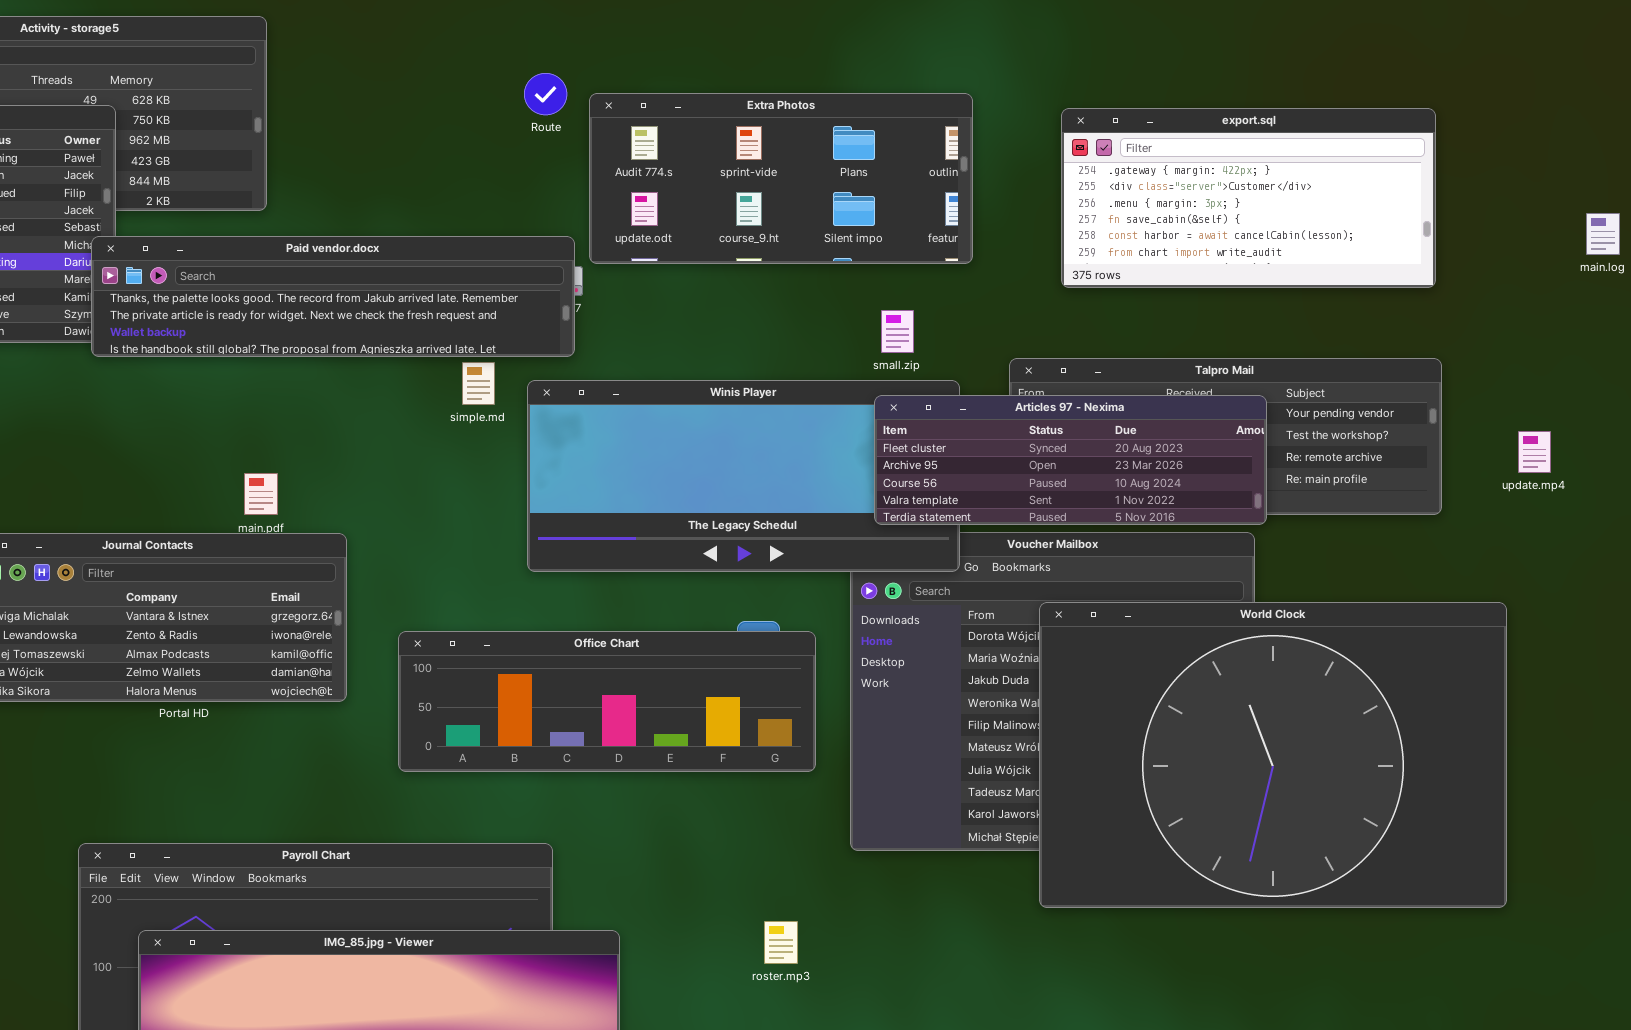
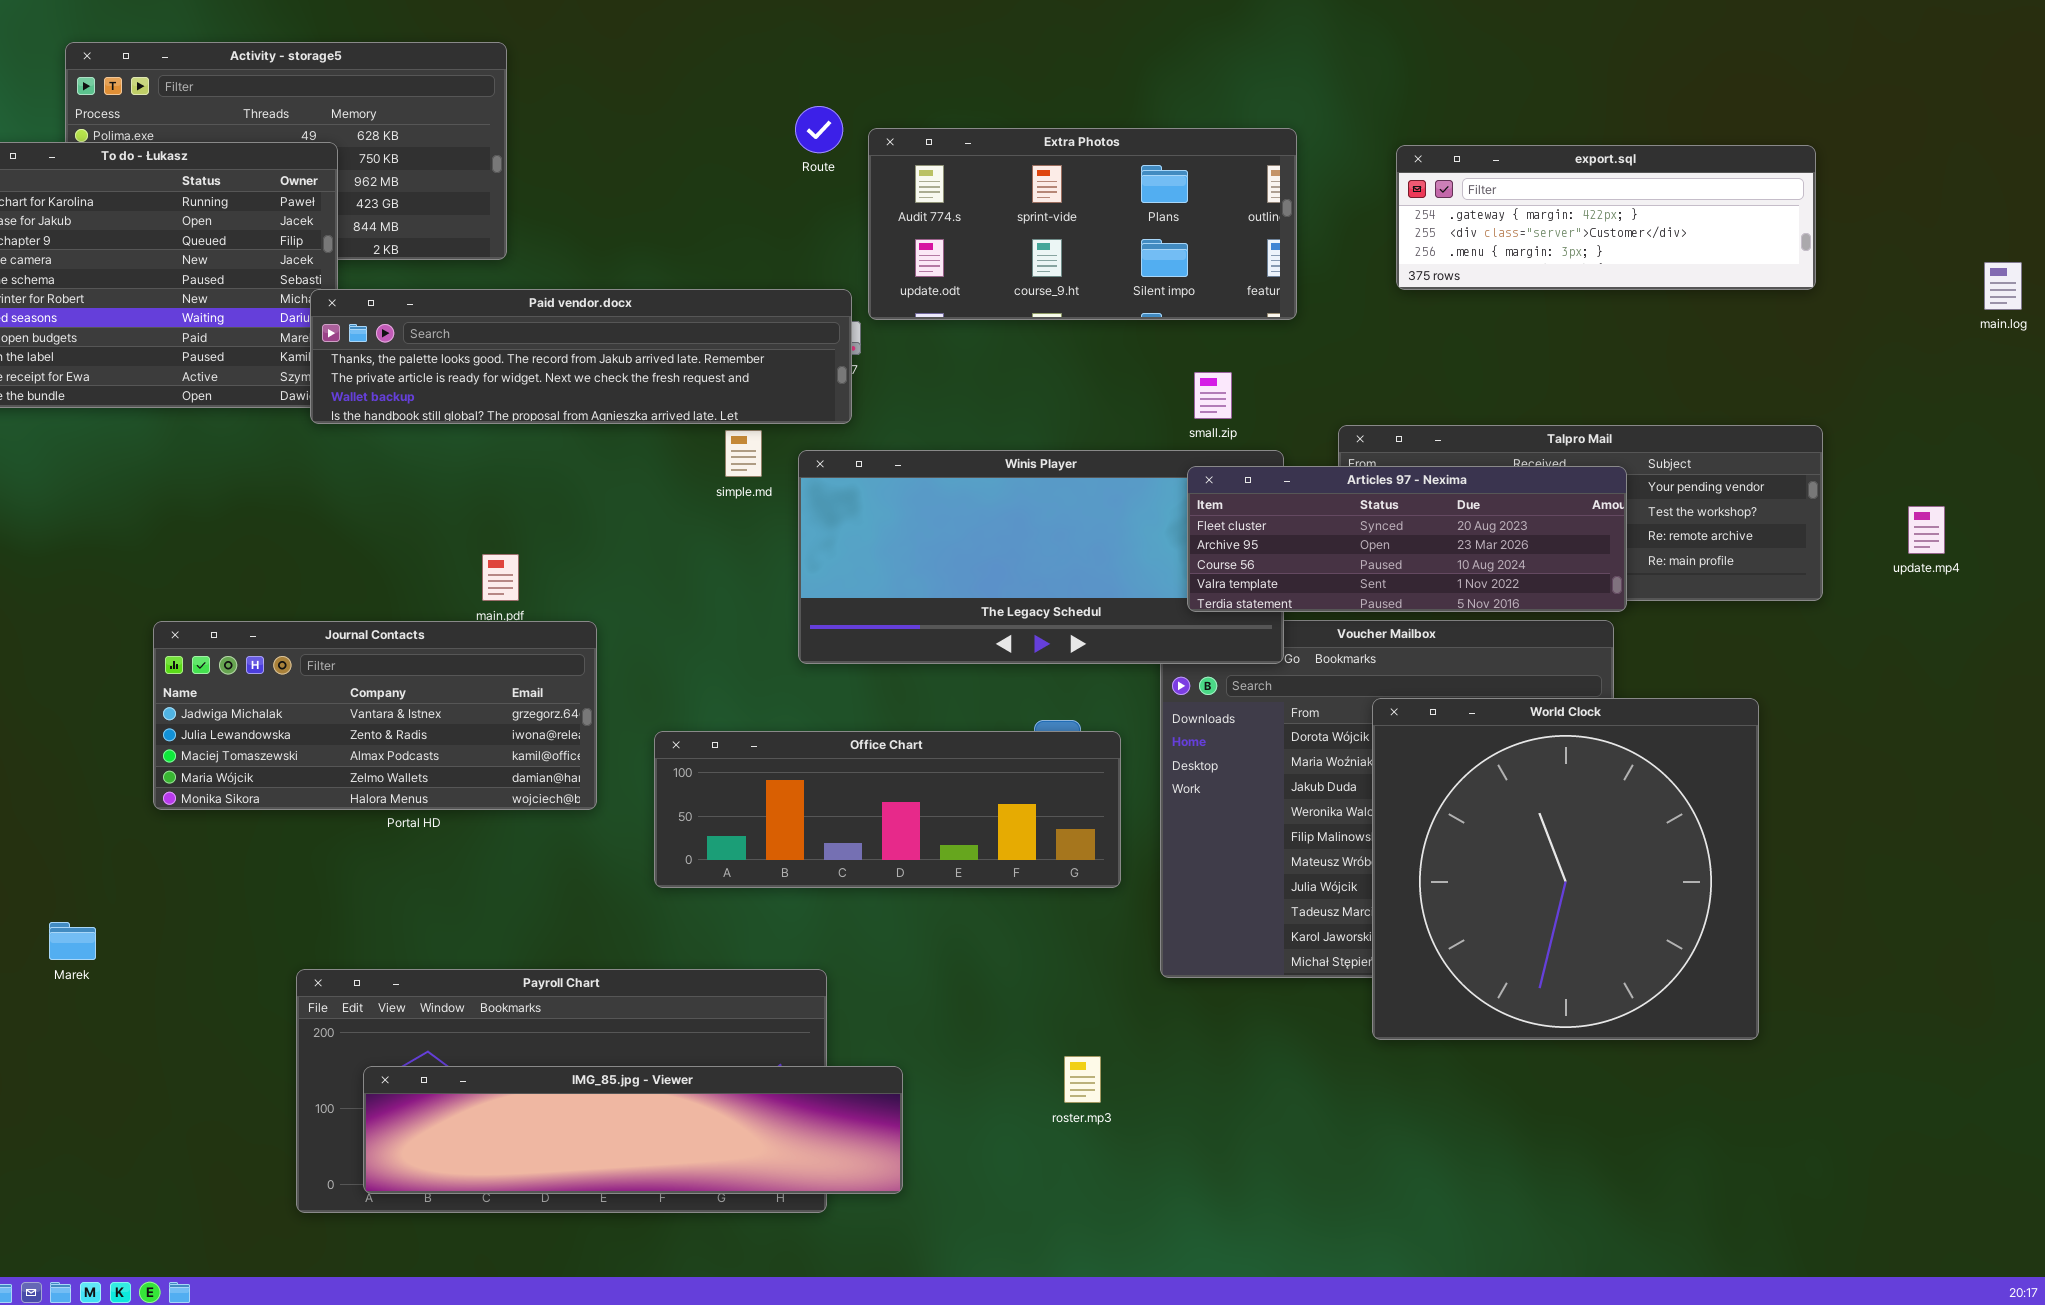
export.sql: [1061,108,1436,288] -> [1396,145,1816,290], resized
World Clock: [1039,602,1507,908] -> [1372,698,1759,1040], resized

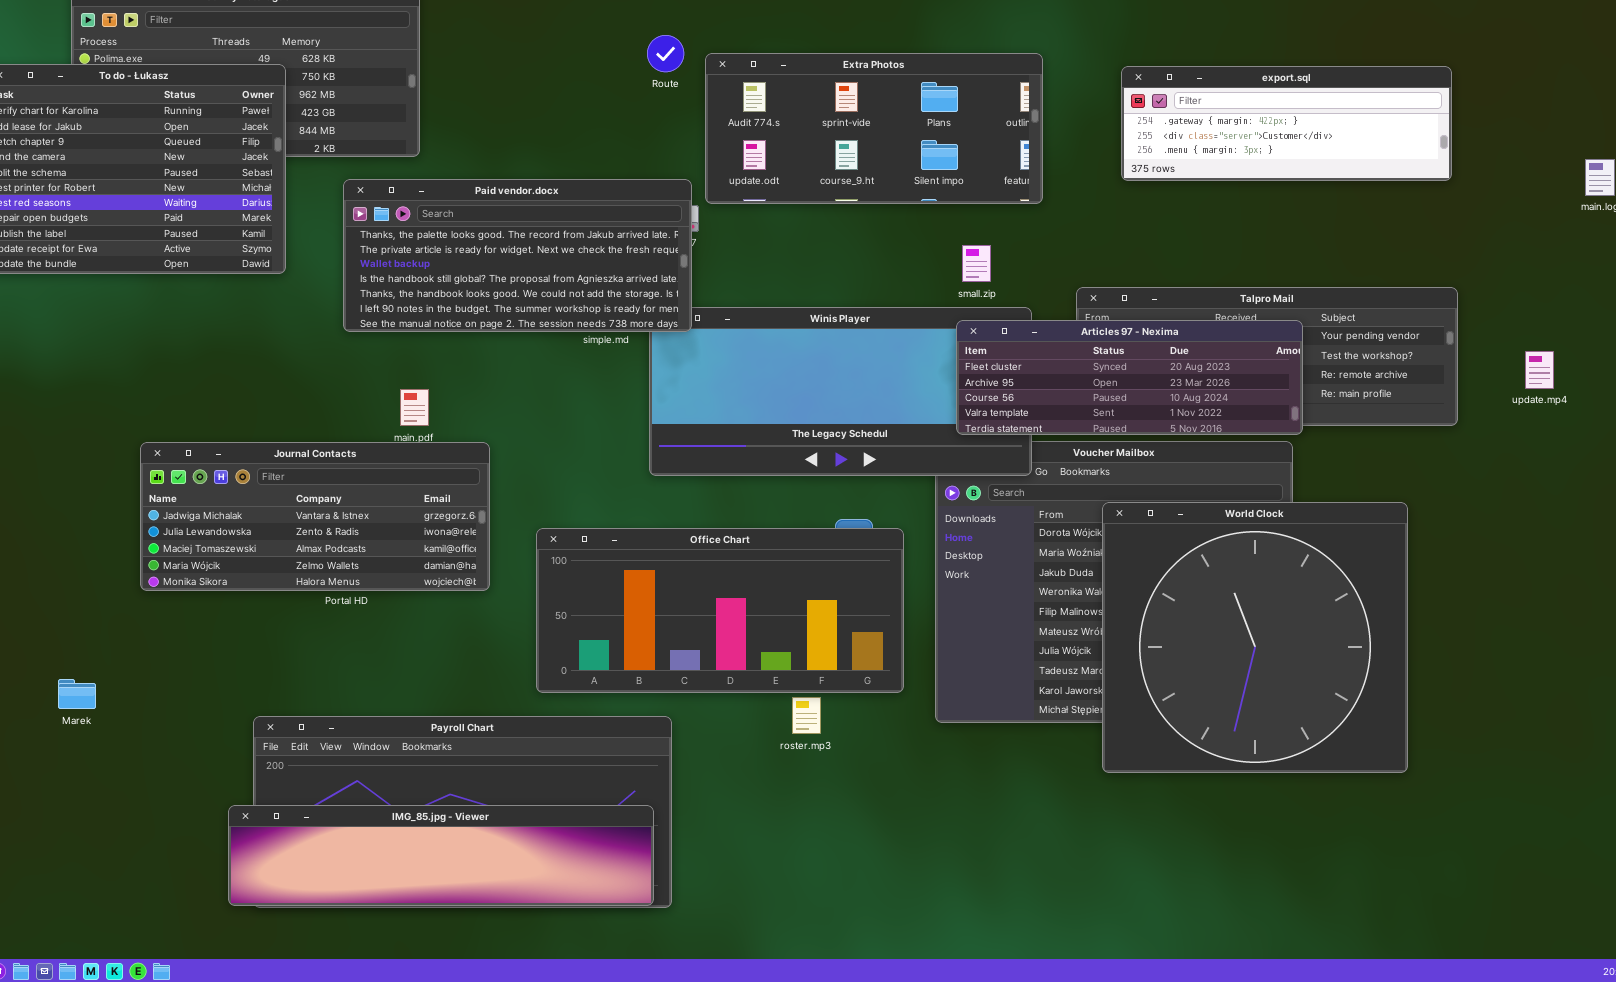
Paid vendor.docx: [310,289,852,424] -> [343,179,692,332], resized
Office Chart: [654,731,1121,888] -> [536,528,904,693], resized
roster.mp3: [1064,1056,1101,1103] -> [792,697,821,734], moved
IMG_85.jpg - Viewer: [363,1066,903,1194] -> [228,805,654,906], moved

